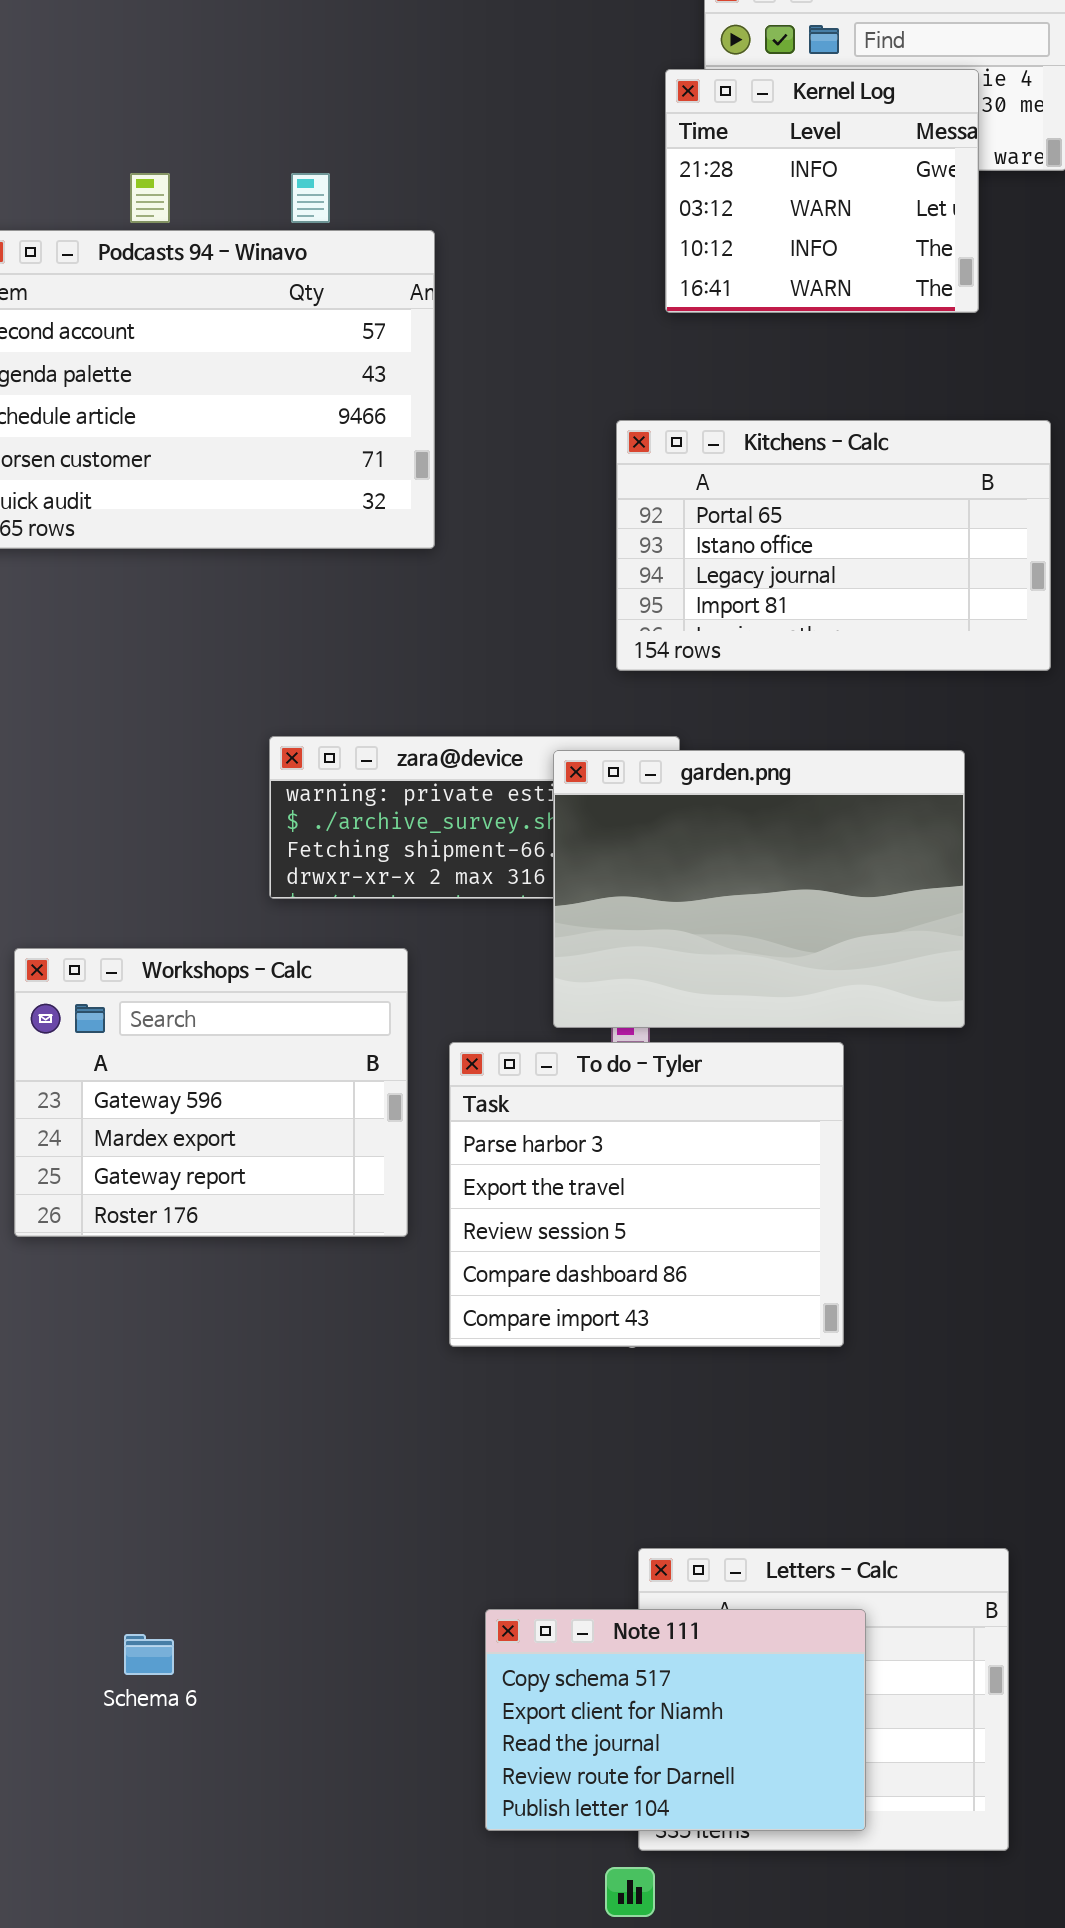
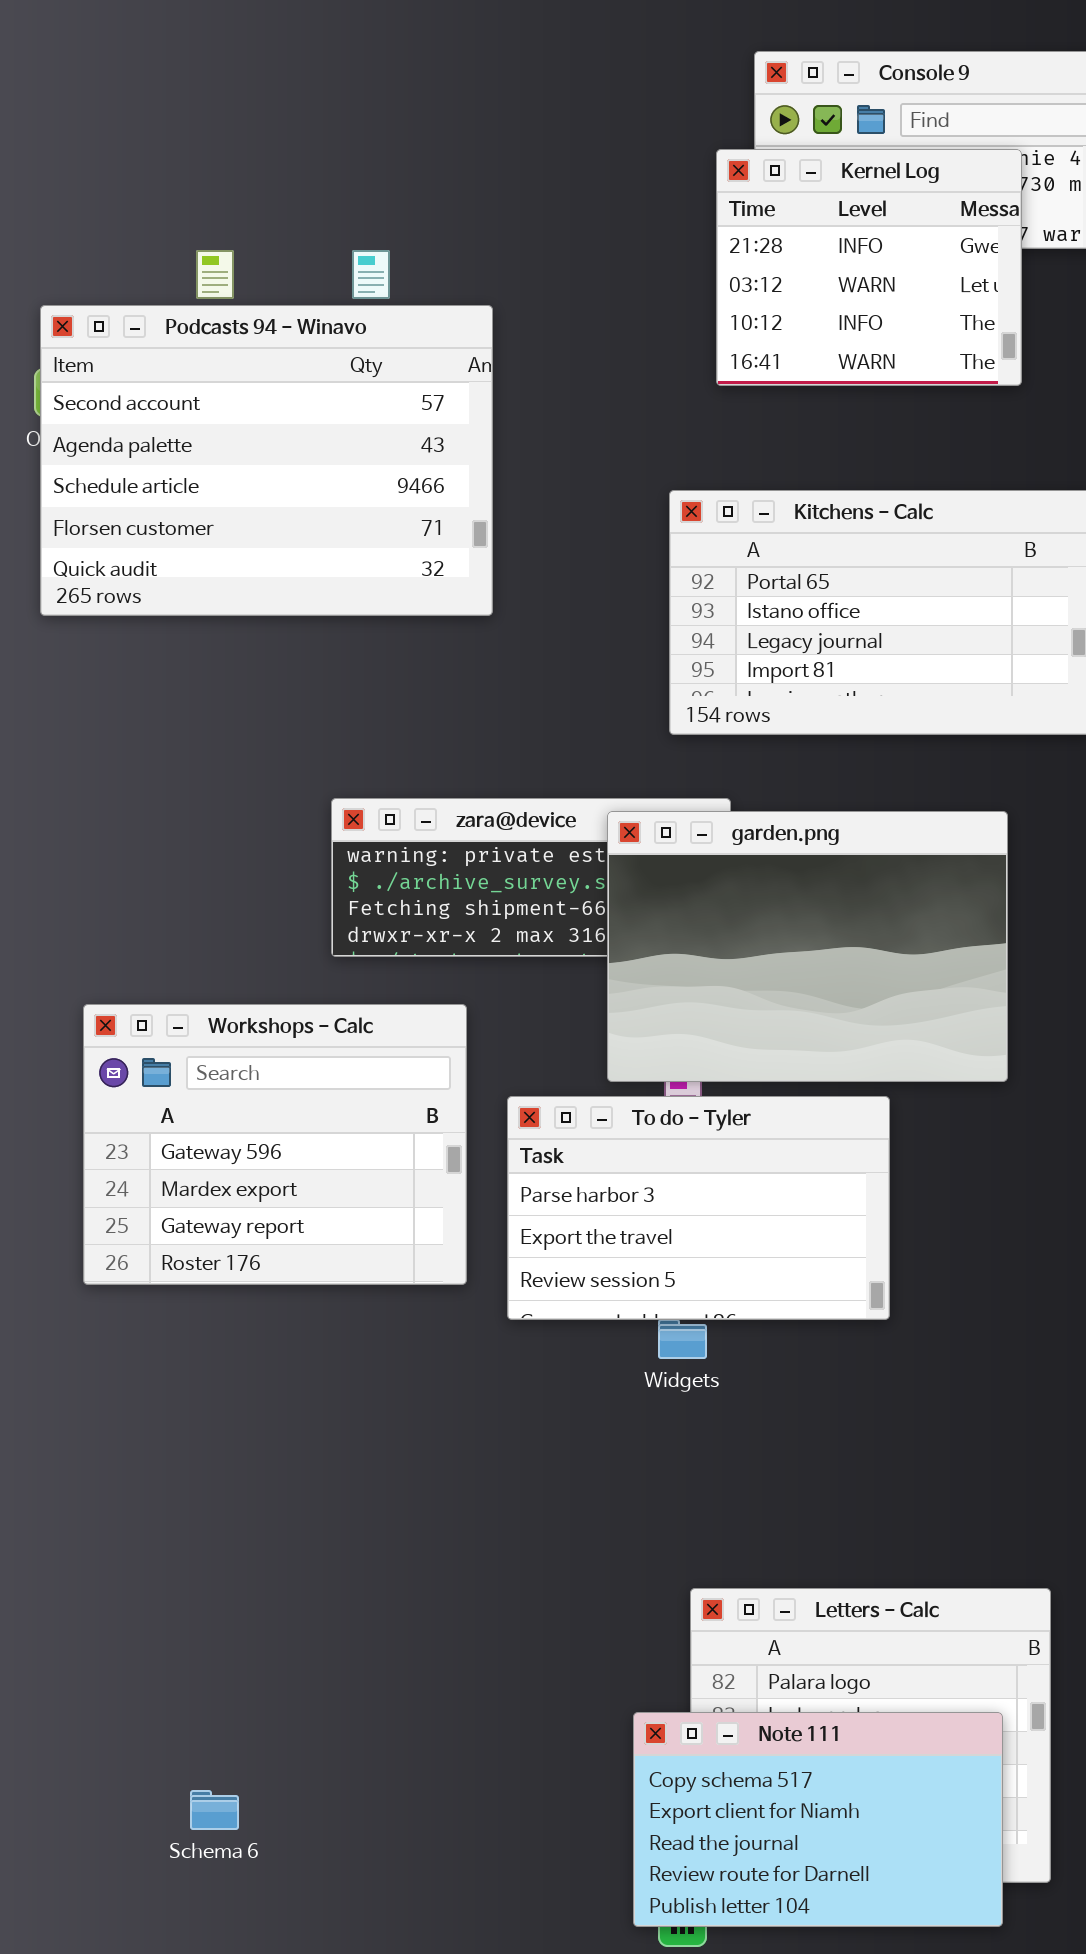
To do - Tyler: [449,1042,844,1347] -> [507,1096,890,1320], resized
Note 111: [485,1609,866,1831] -> [633,1712,1003,1927], moved
Schema 6: [124,1634,174,1675] -> [190,1790,239,1830], moved

